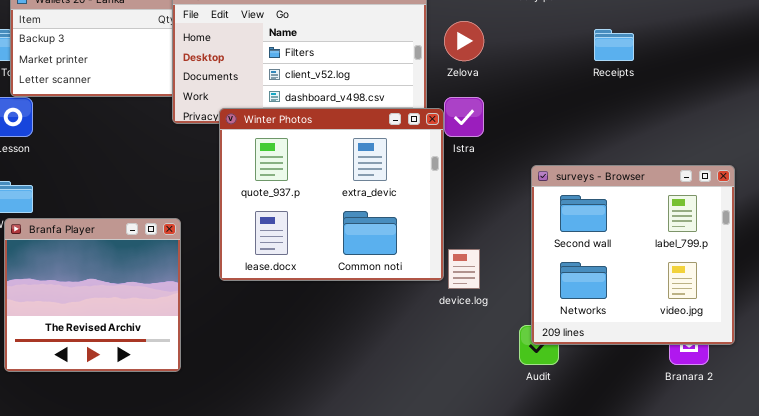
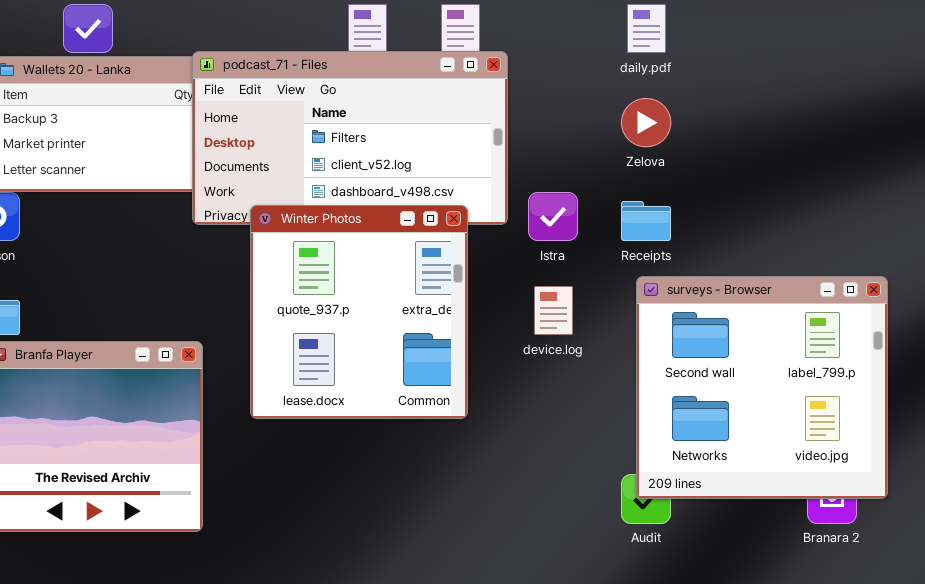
Zelova: [444,21,484,61] -> [621,98,671,147], moved
Receipts: [594,29,634,61] -> [621,201,671,241], moved
Winter Photos: [219,108,444,281] -> [250,205,468,419], resized
device.log: [448,249,480,289] -> [534,286,573,335], moved

